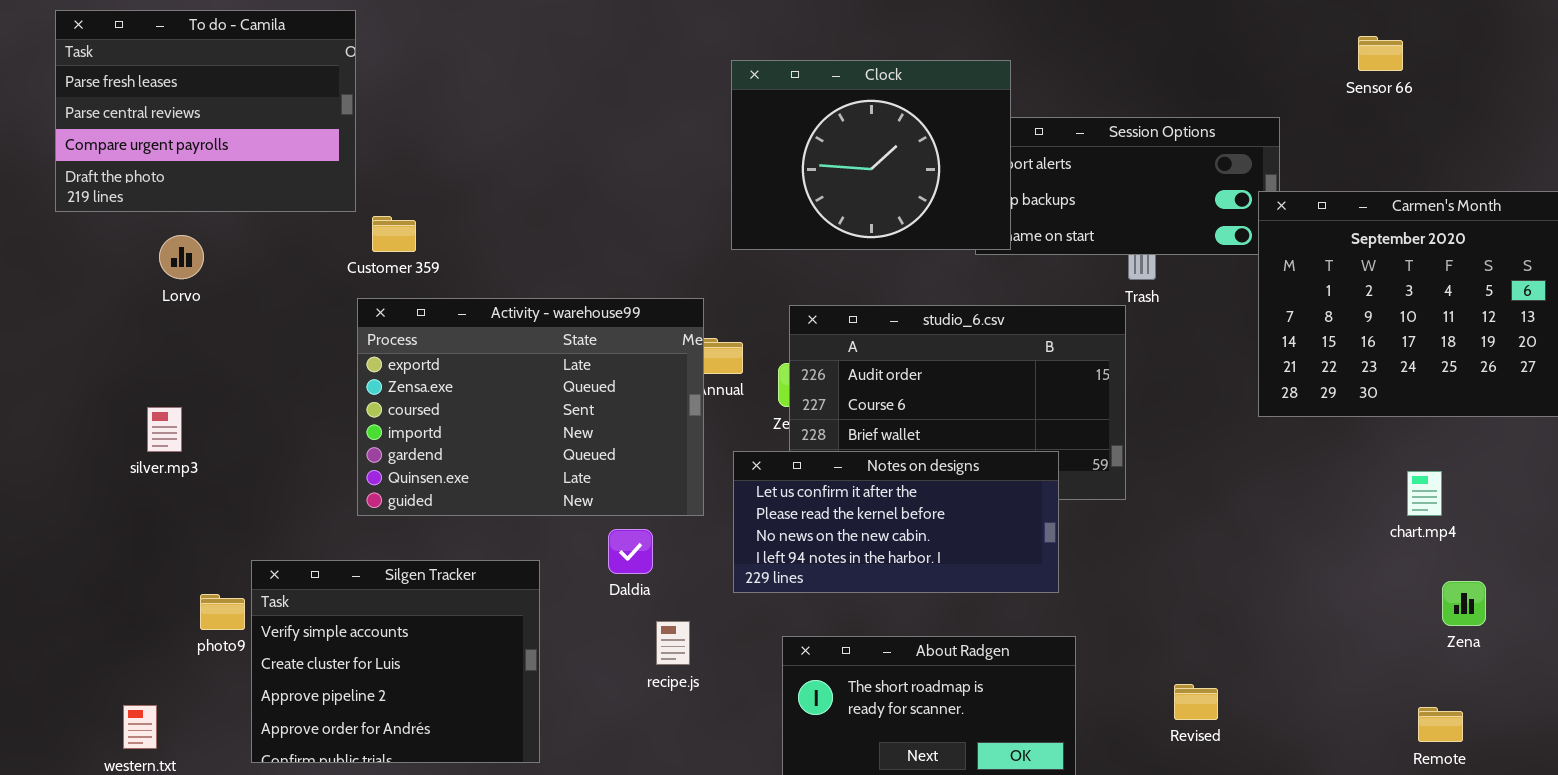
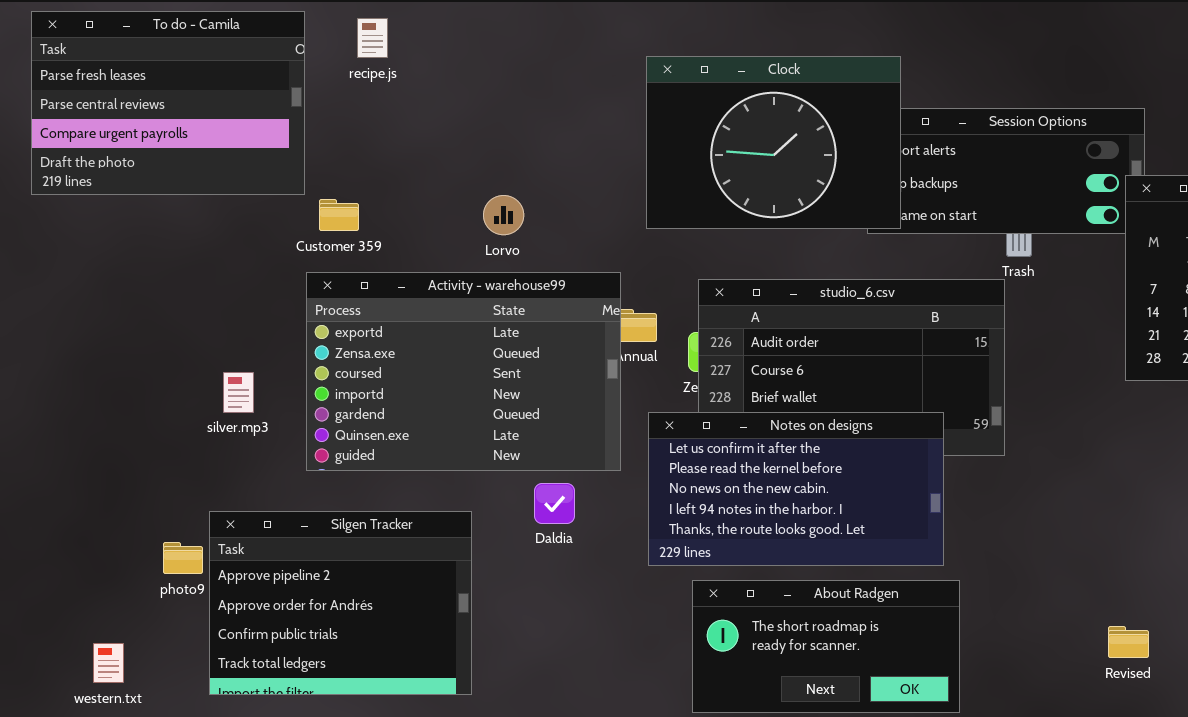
Lorvo: [159,235,204,279] -> [483,195,524,235], moved
silver.mp3: [147,407,182,452] -> [223,372,254,413], moved
Notes on designs: [733,451,1059,593] -> [648,412,944,566], resized
Silgen Tracker: [251,560,540,763] -> [209,511,472,695], scrolled down 2 rows
recipe.js: [656,621,690,665] -> [357,18,388,58], moved
Revised: [1174,684,1218,720] -> [1108,626,1149,658], moved

